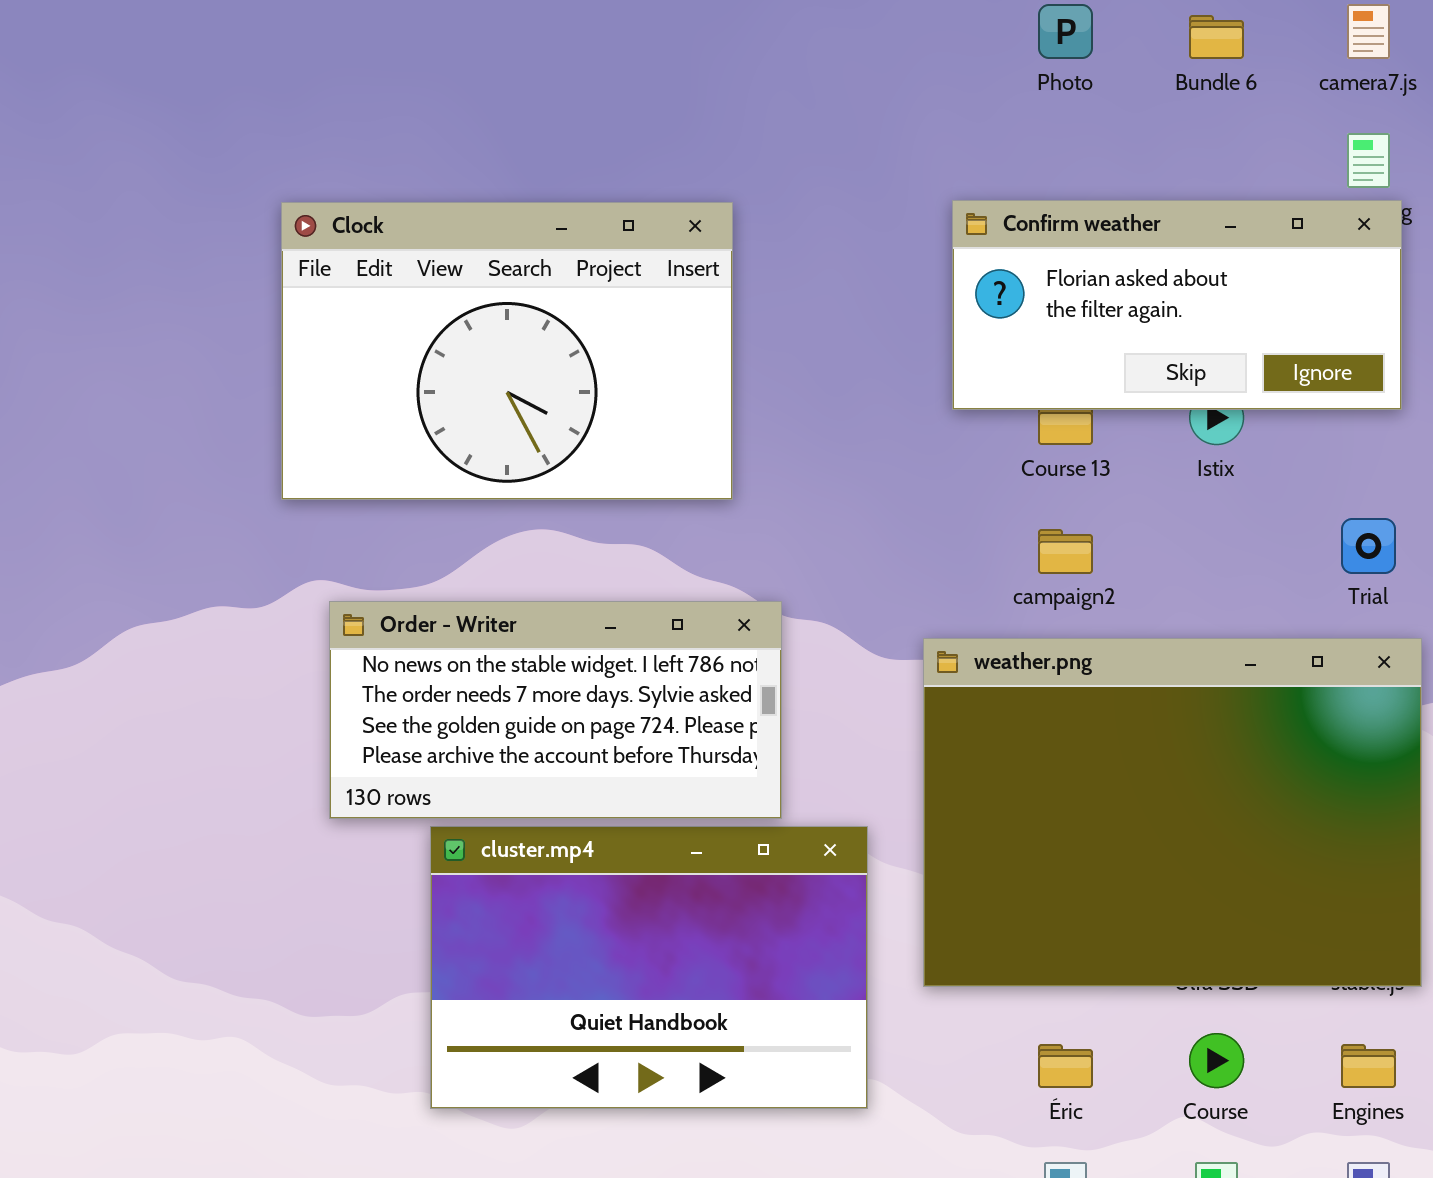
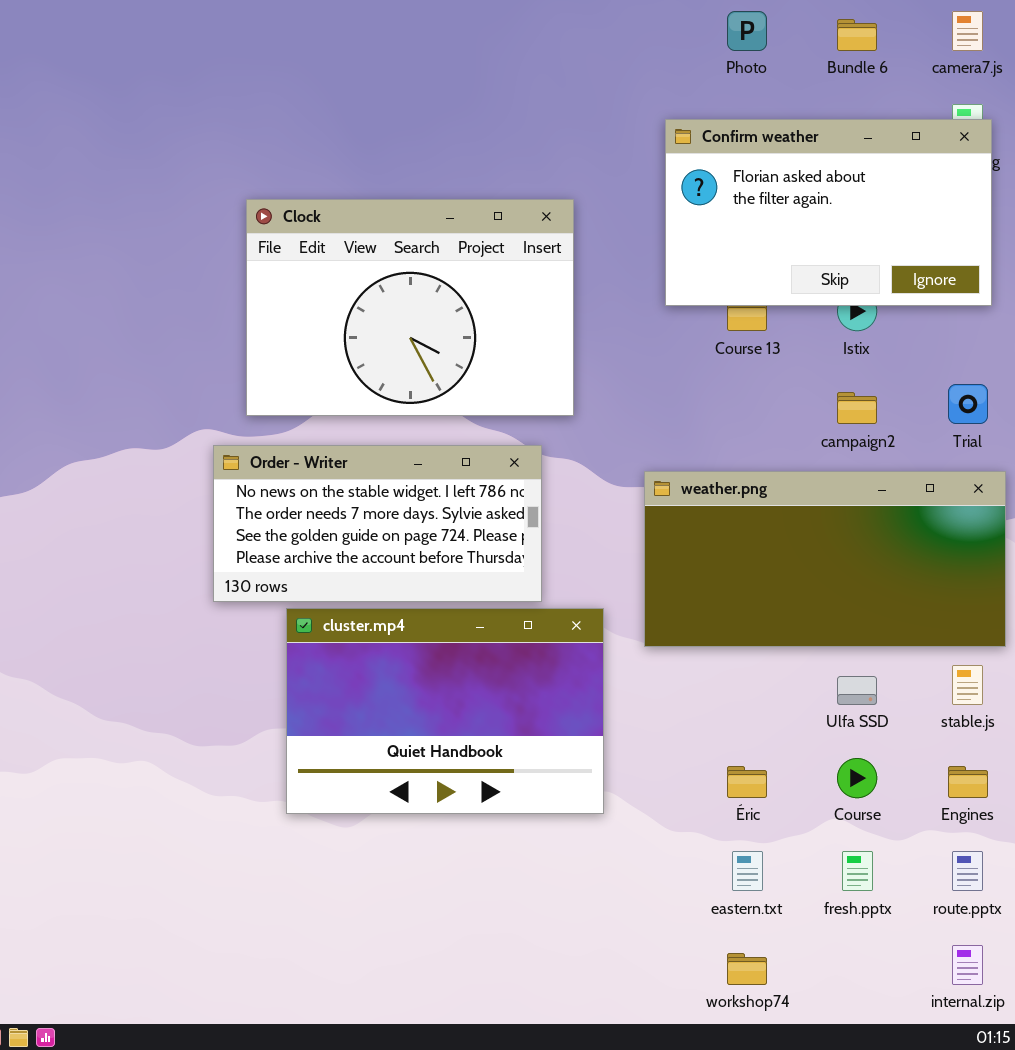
Confirm weather: [952,200,1402,410] -> [665,119,992,306], resized
Clock: [281,202,733,500] -> [246,199,574,416], moved
campaign2: [1038,529,1093,574] -> [837,392,877,424], moved
weather.png: [923,638,1422,987] -> [644,471,1006,647], resized

